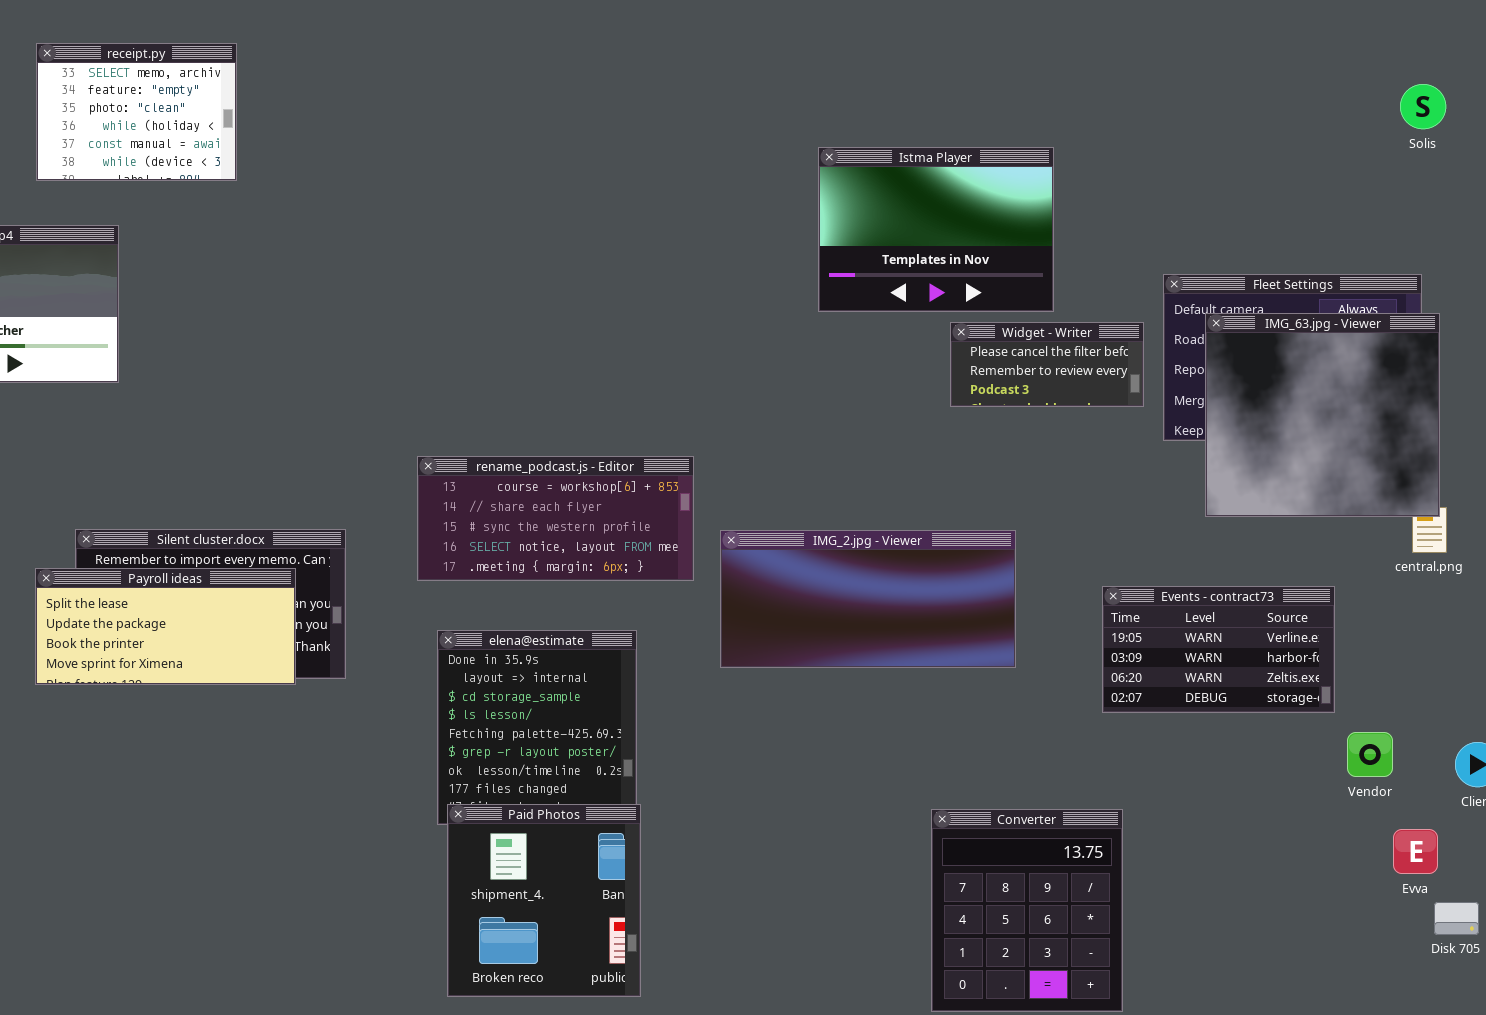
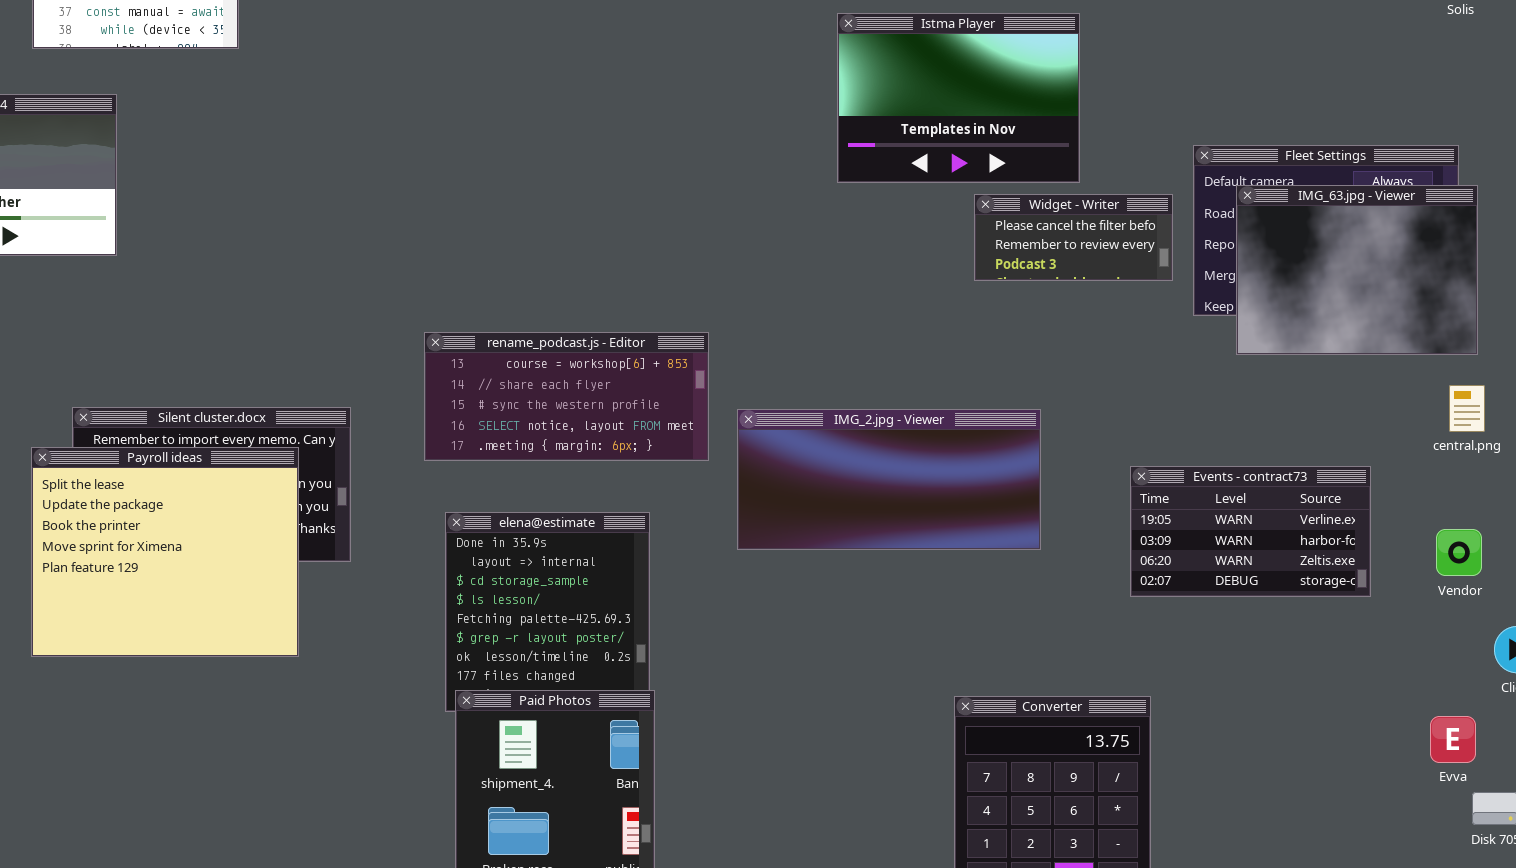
IMG_63.jpg - Viewer: [1205,313,1440,517] -> [1236,185,1478,355], resized
Payroll ideas: [35,568,296,685] -> [31,447,299,657], resized
Vendor: [1347,732,1393,777] -> [1436,529,1482,576], moved

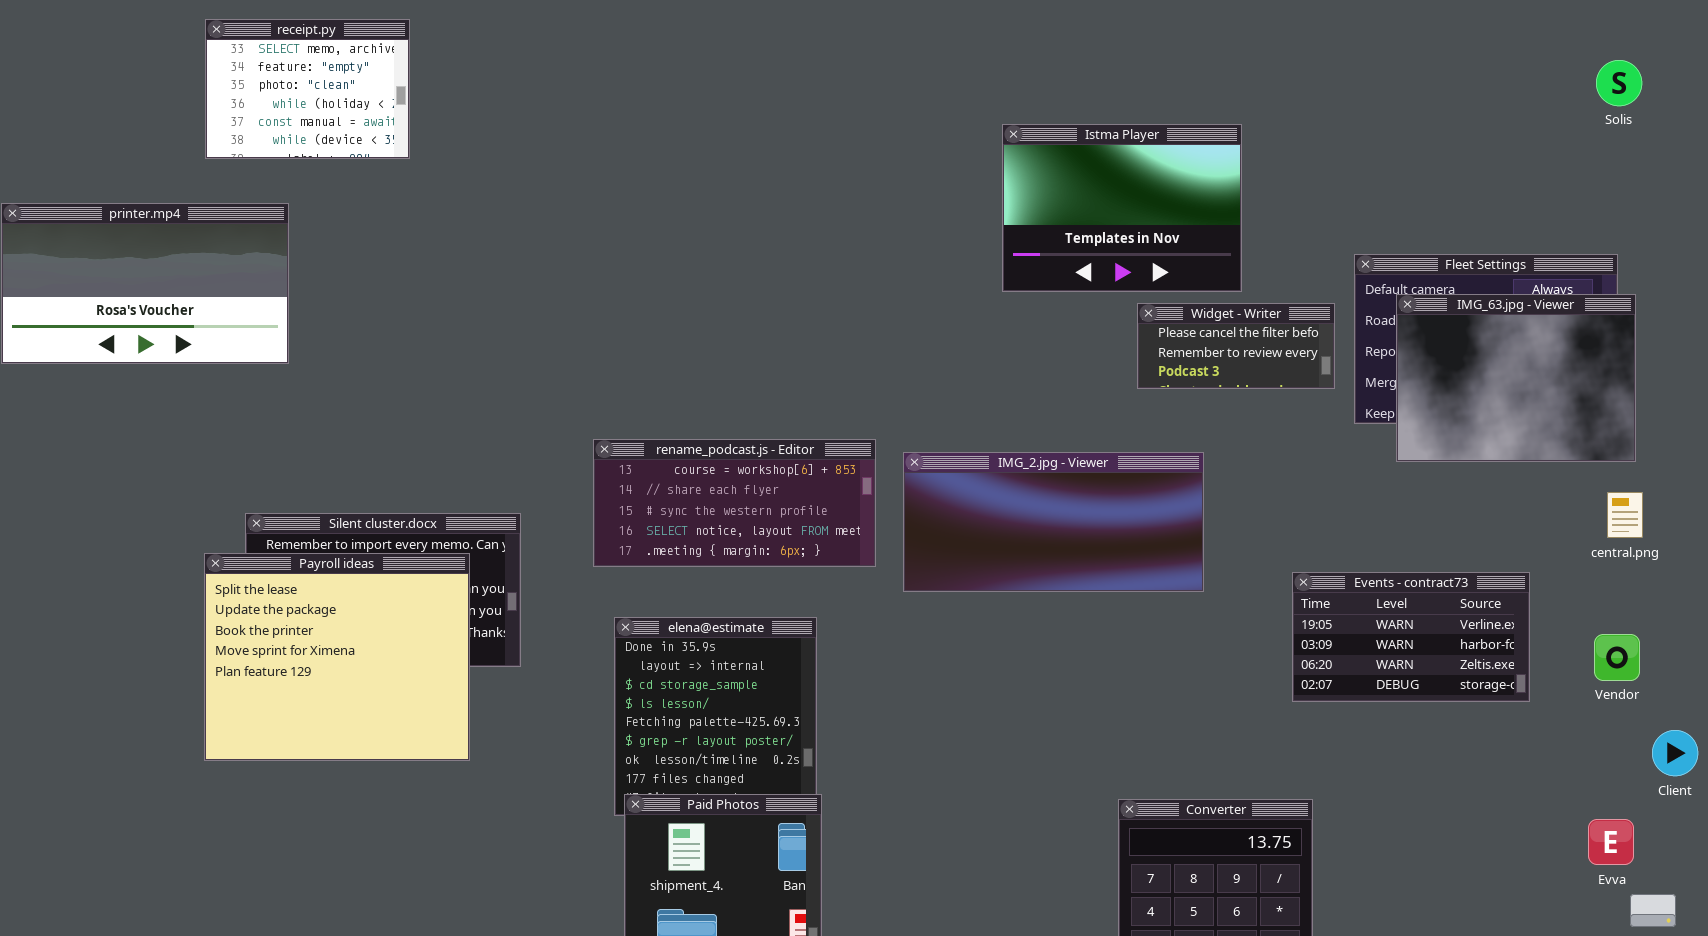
IMG_2.jpg - Viewer: [737,409,1041,550] -> [903,452,1204,592], moved

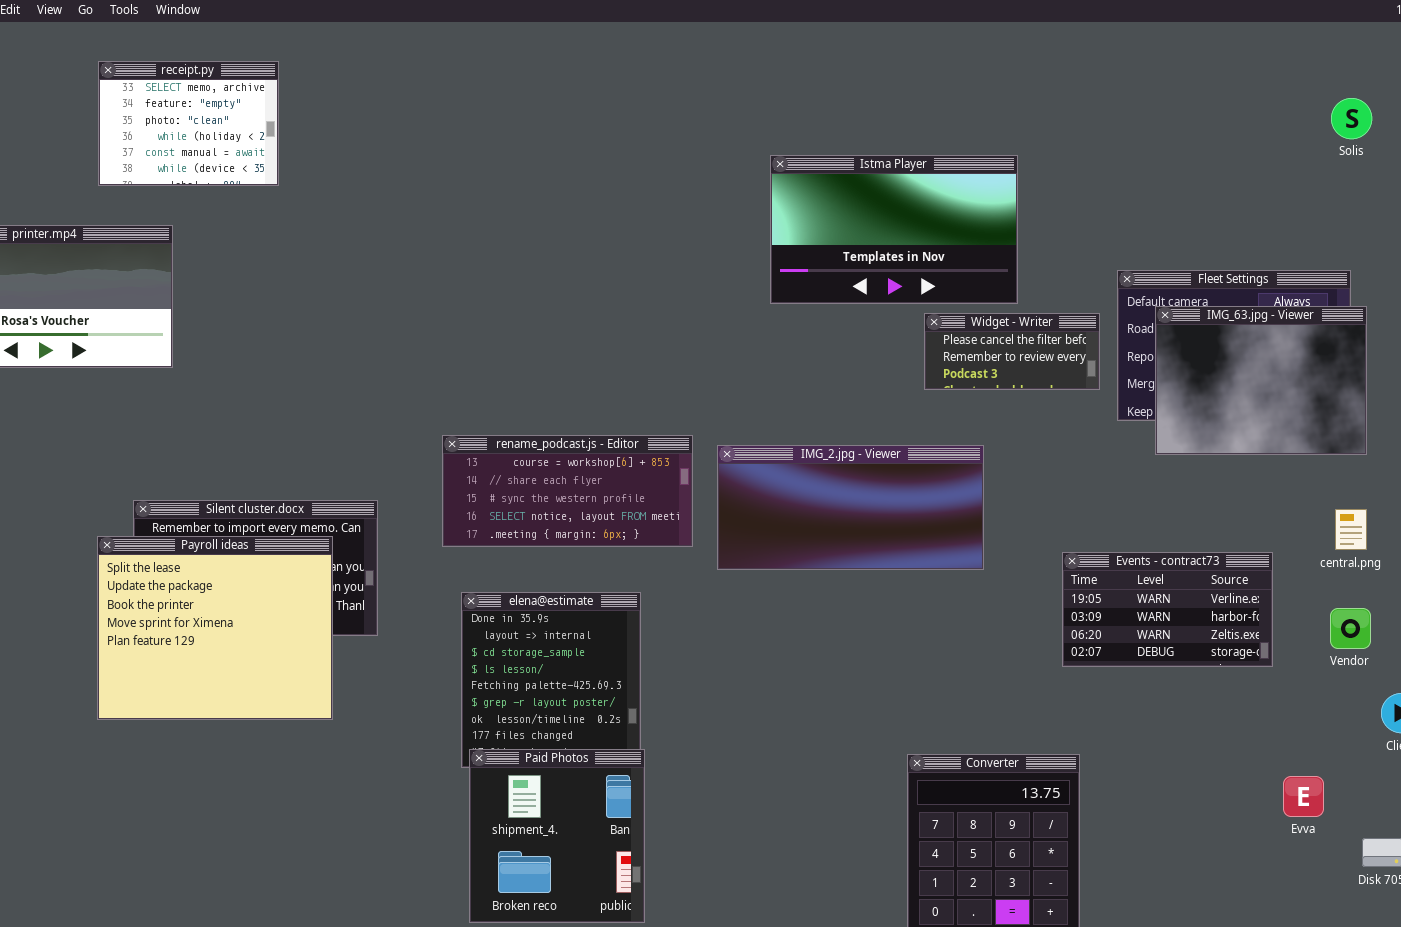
Istma Player: [1002,124,1242,292] -> [770,155,1018,304], resized
central.png: [1607,492,1643,538] -> [1335,509,1367,550], moved
Evva: [1588,819,1634,865] -> [1283,776,1324,817], moved

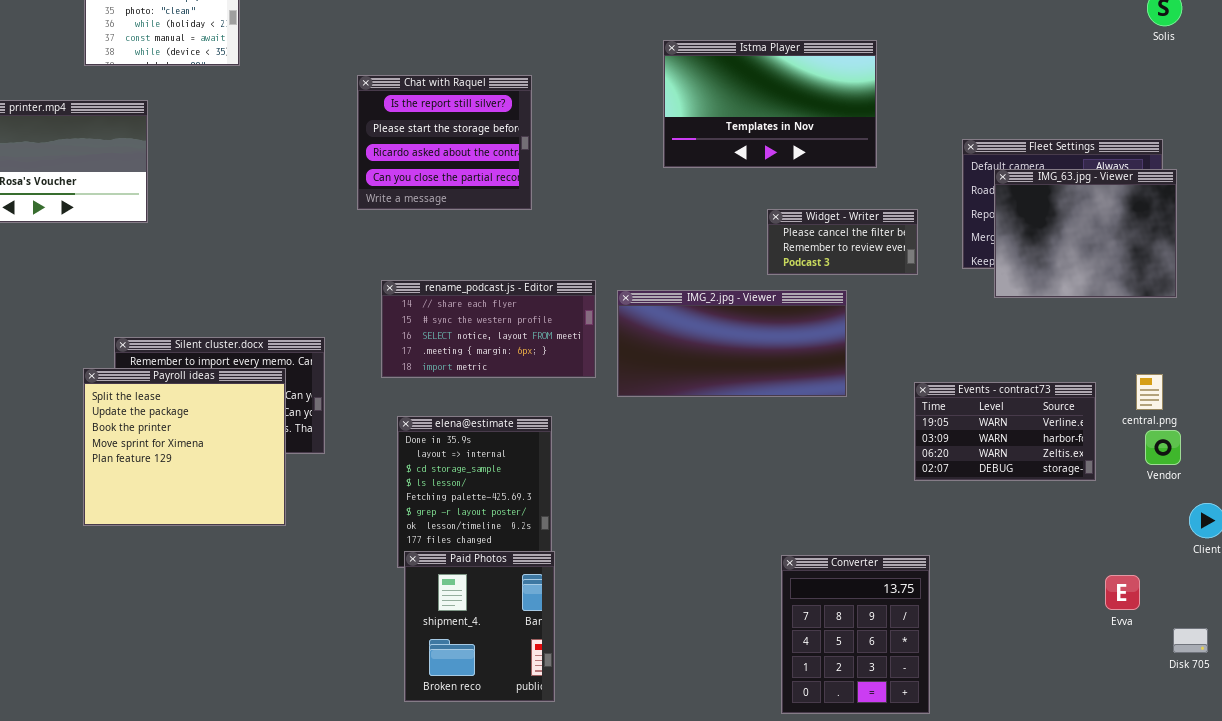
Chat with Raquel: none -> [357,75,532,210], opened
Widget - Writer: [924,313,1100,390] -> [767,209,918,275], moved
rename_podcast.js - Editor: [442,435,693,547] -> [381,280,596,378], scrolled down 1 row
central.png: [1335,509,1367,550] -> [1136,374,1163,410], moved

